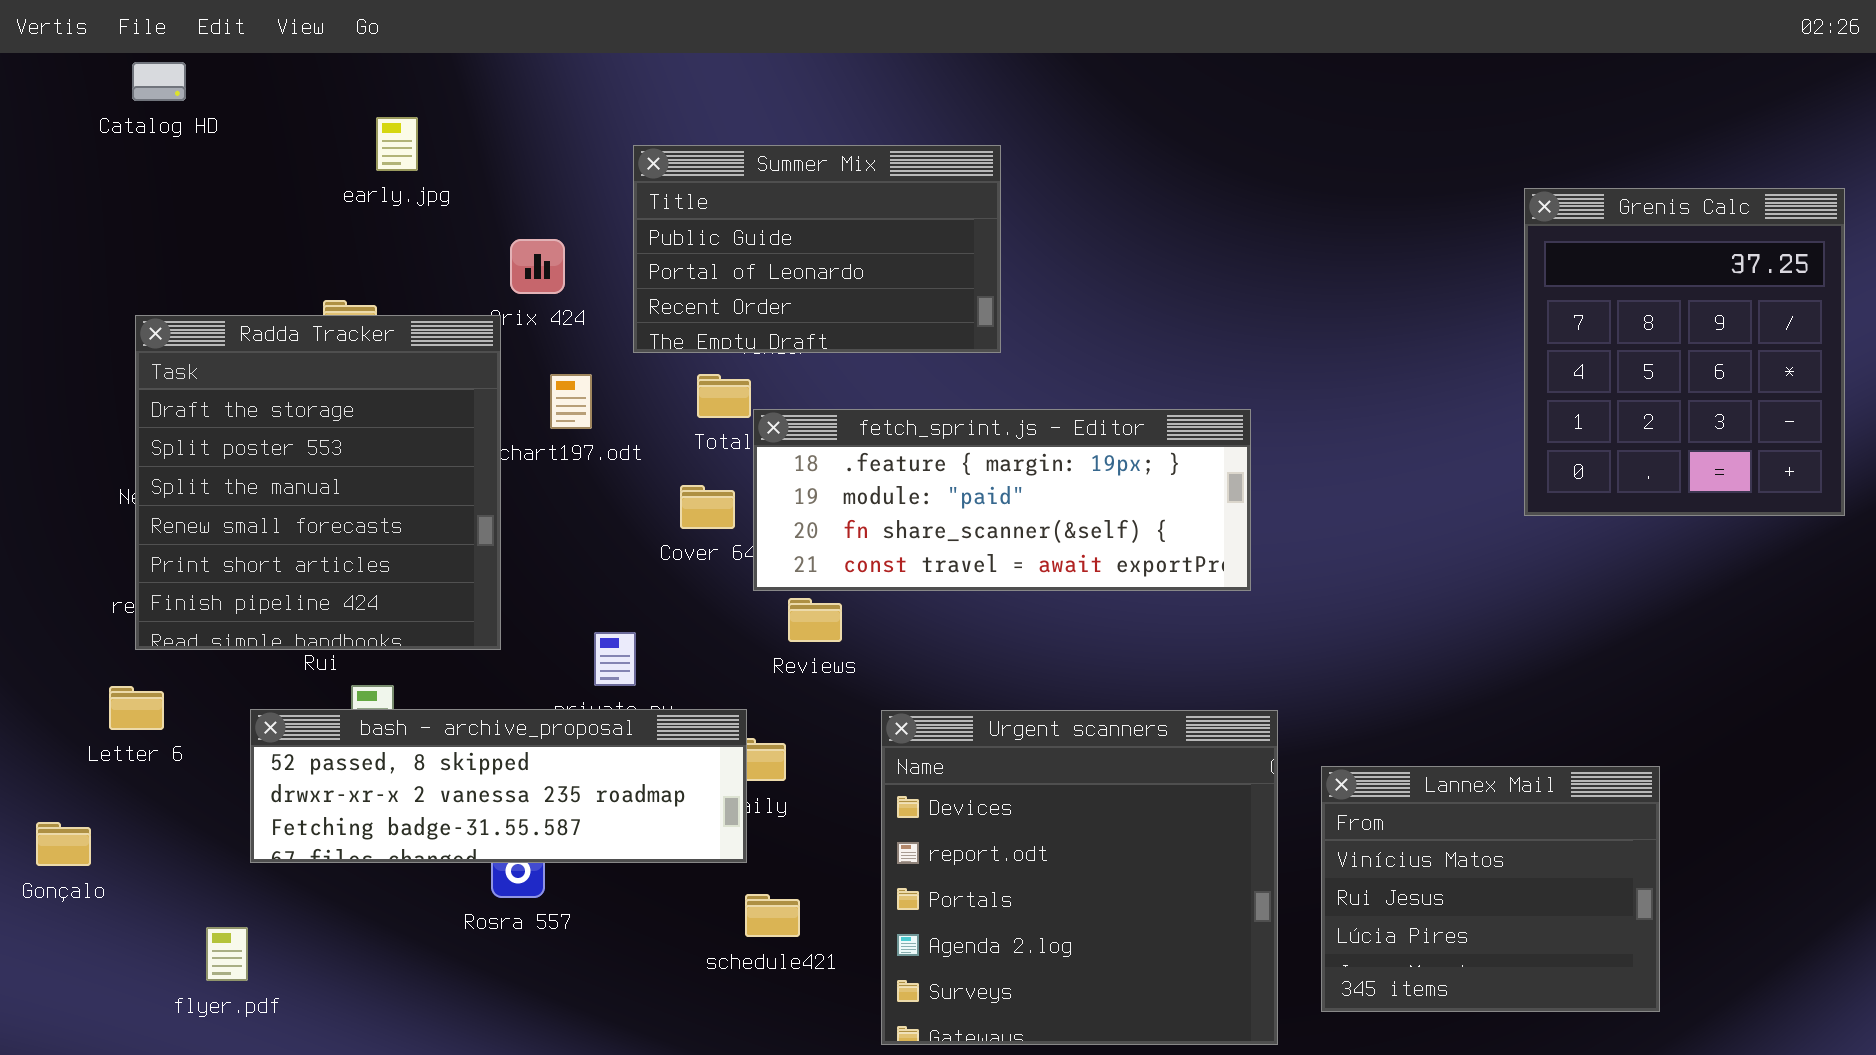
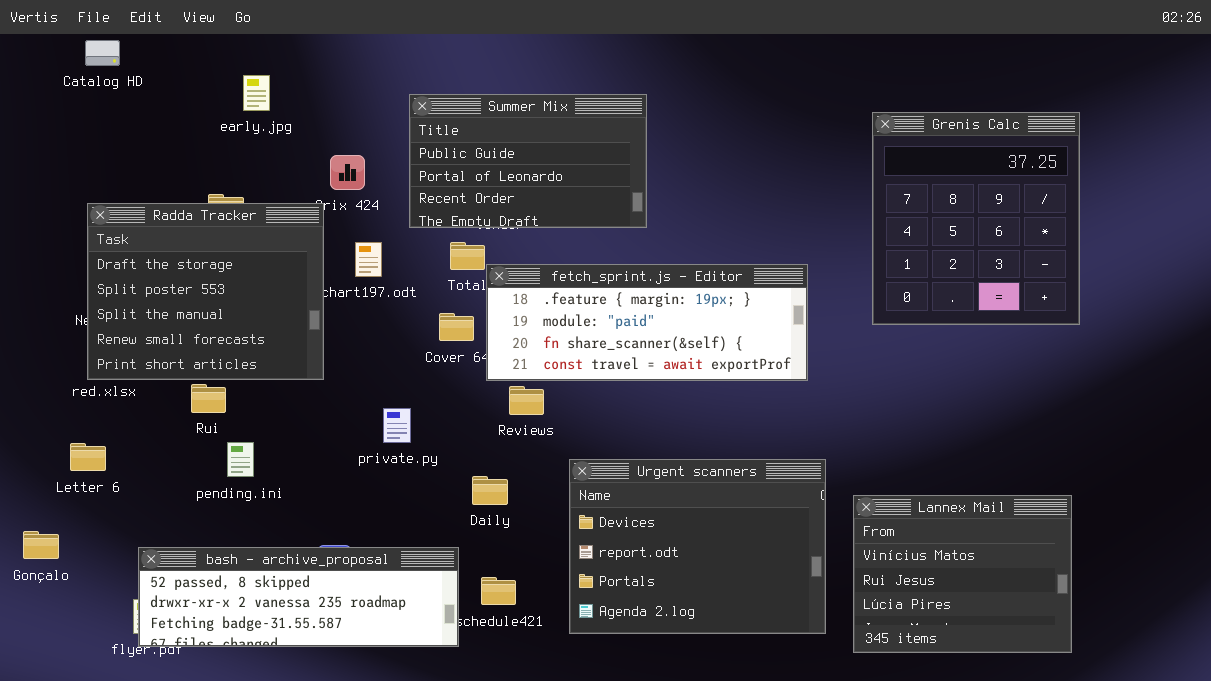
Grenis Calc: [1524,188,1845,516] -> [872,112,1080,325], moved
Radda Tracker: [135,315,501,650] -> [87,203,324,380], resized
bash - archive_proposal: [250,709,747,863] -> [138,547,459,647], moved
Urgent scanners: [881,710,1278,1045] -> [569,459,826,634], resized

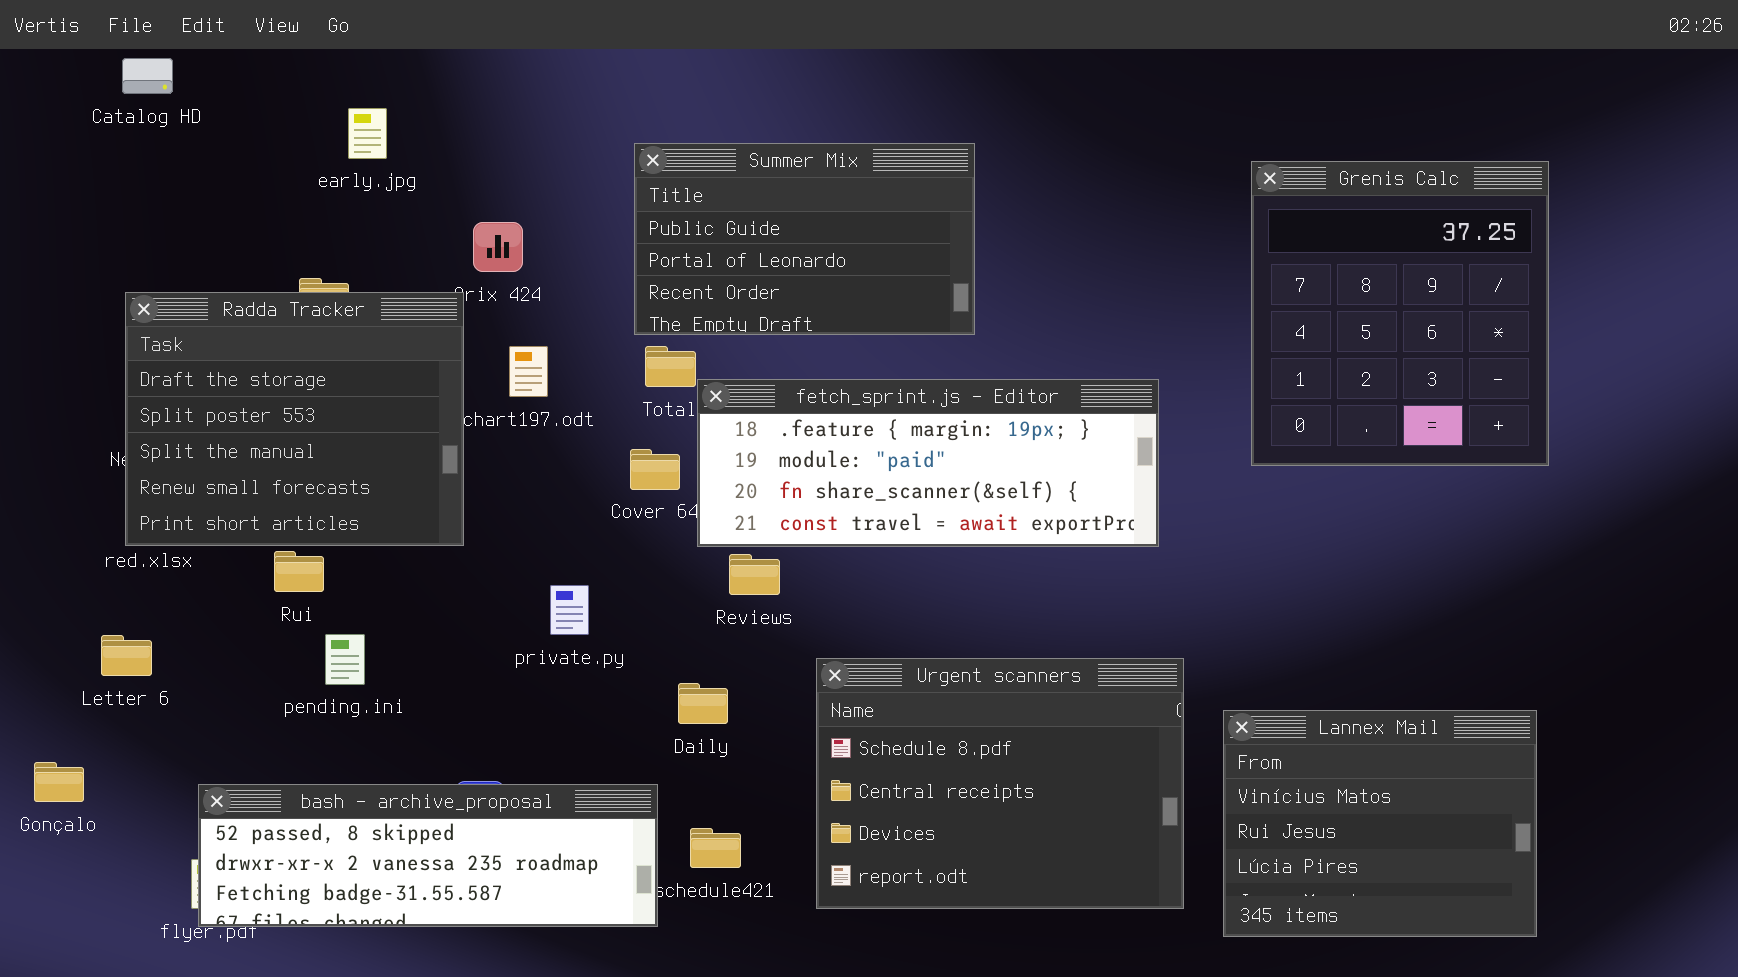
Summer Mix: [409,94,647,228] -> [634,143,975,335], moved
Urgent scanners: [569,459,826,634] -> [816,658,1184,909], scrolled up 2 rows

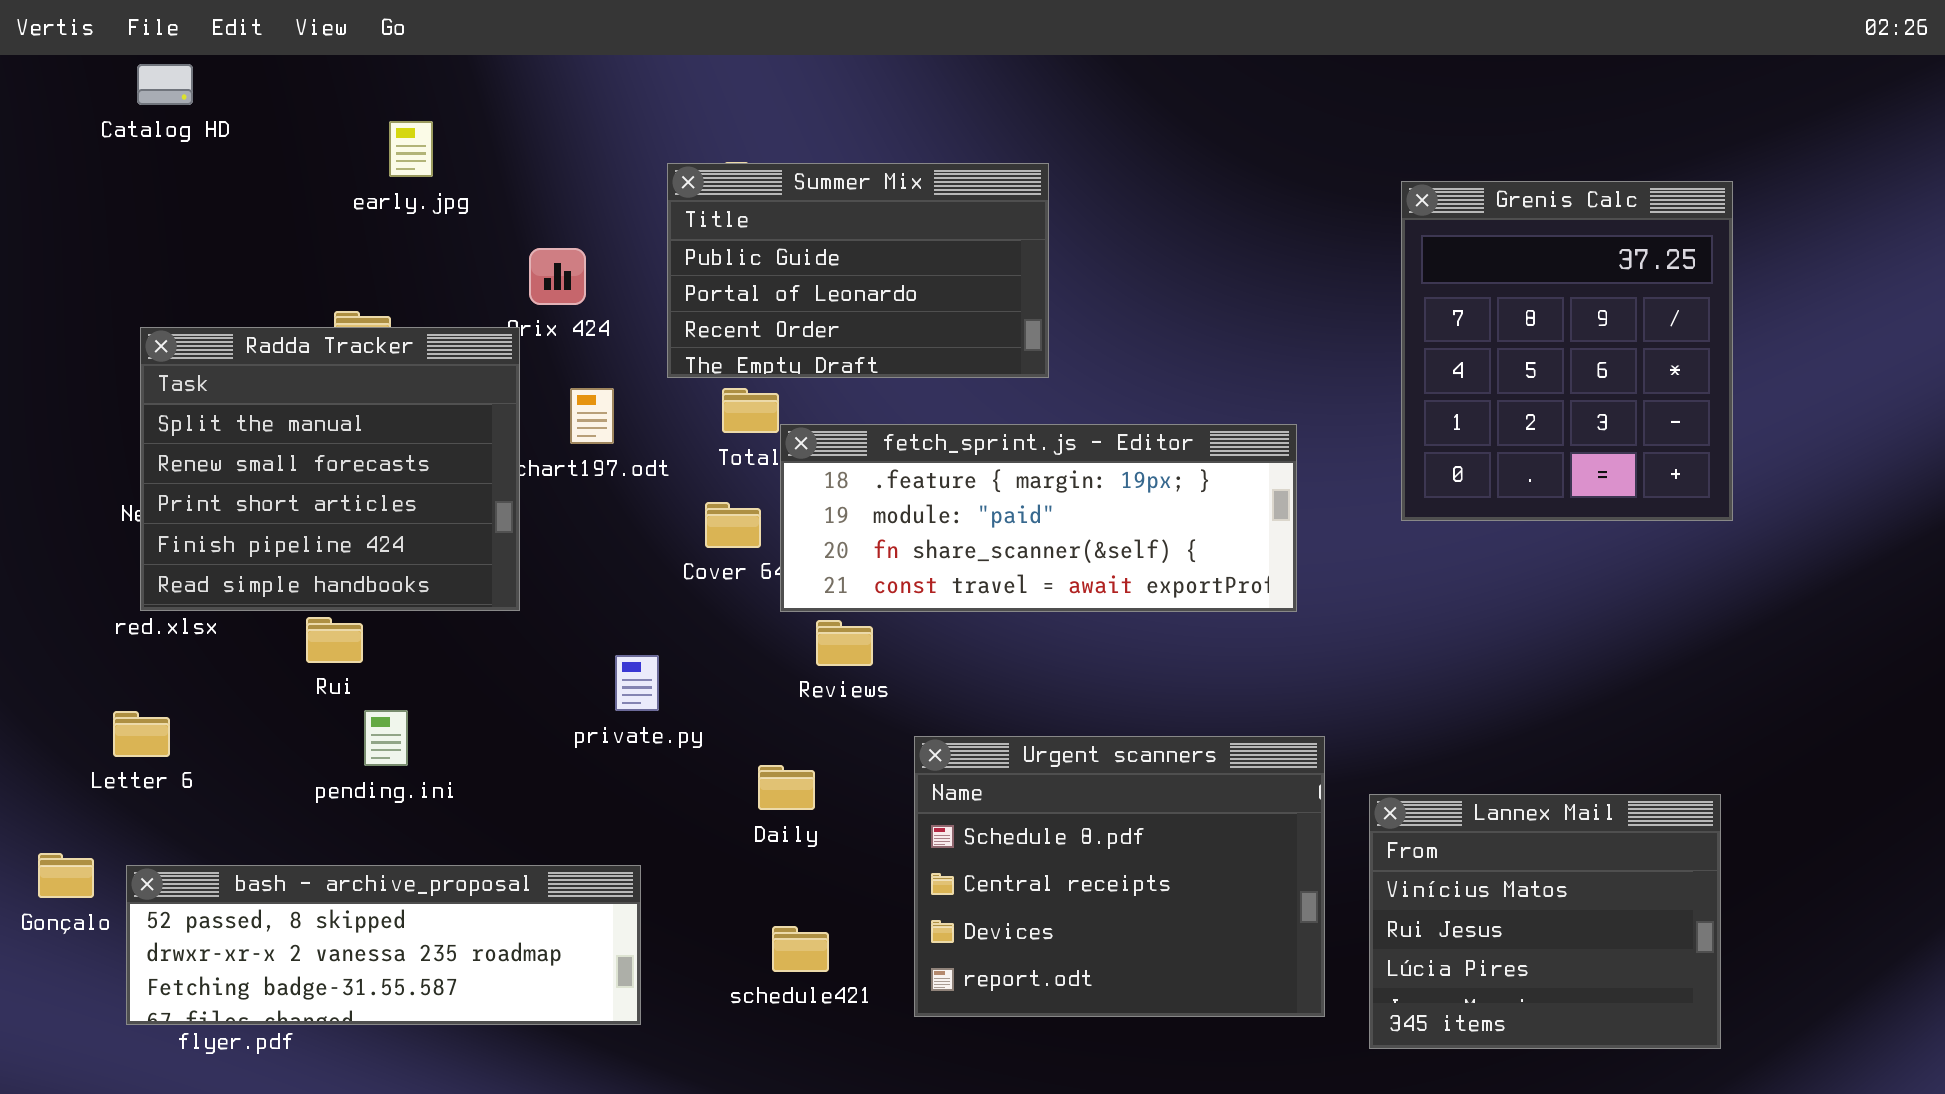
Summer Mix: [634,143,975,335] -> [667,163,1049,378], moved
Radda Tracker: [125,292,464,546] -> [140,327,520,611], scrolled down 2 rows
bash - archive_proposal: [198,784,658,927] -> [126,865,641,1025], moved

